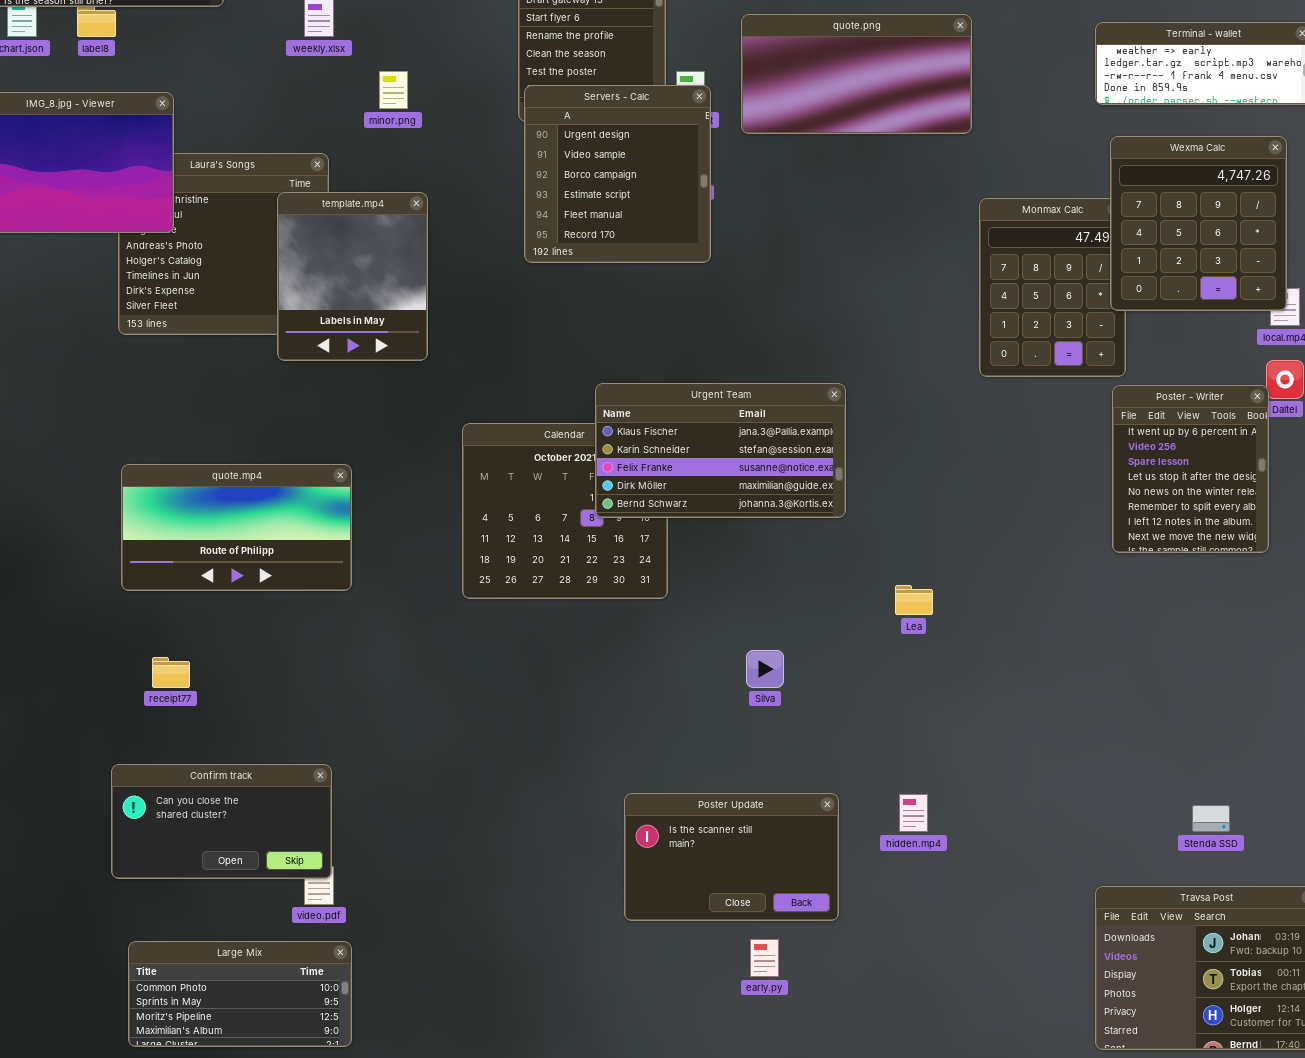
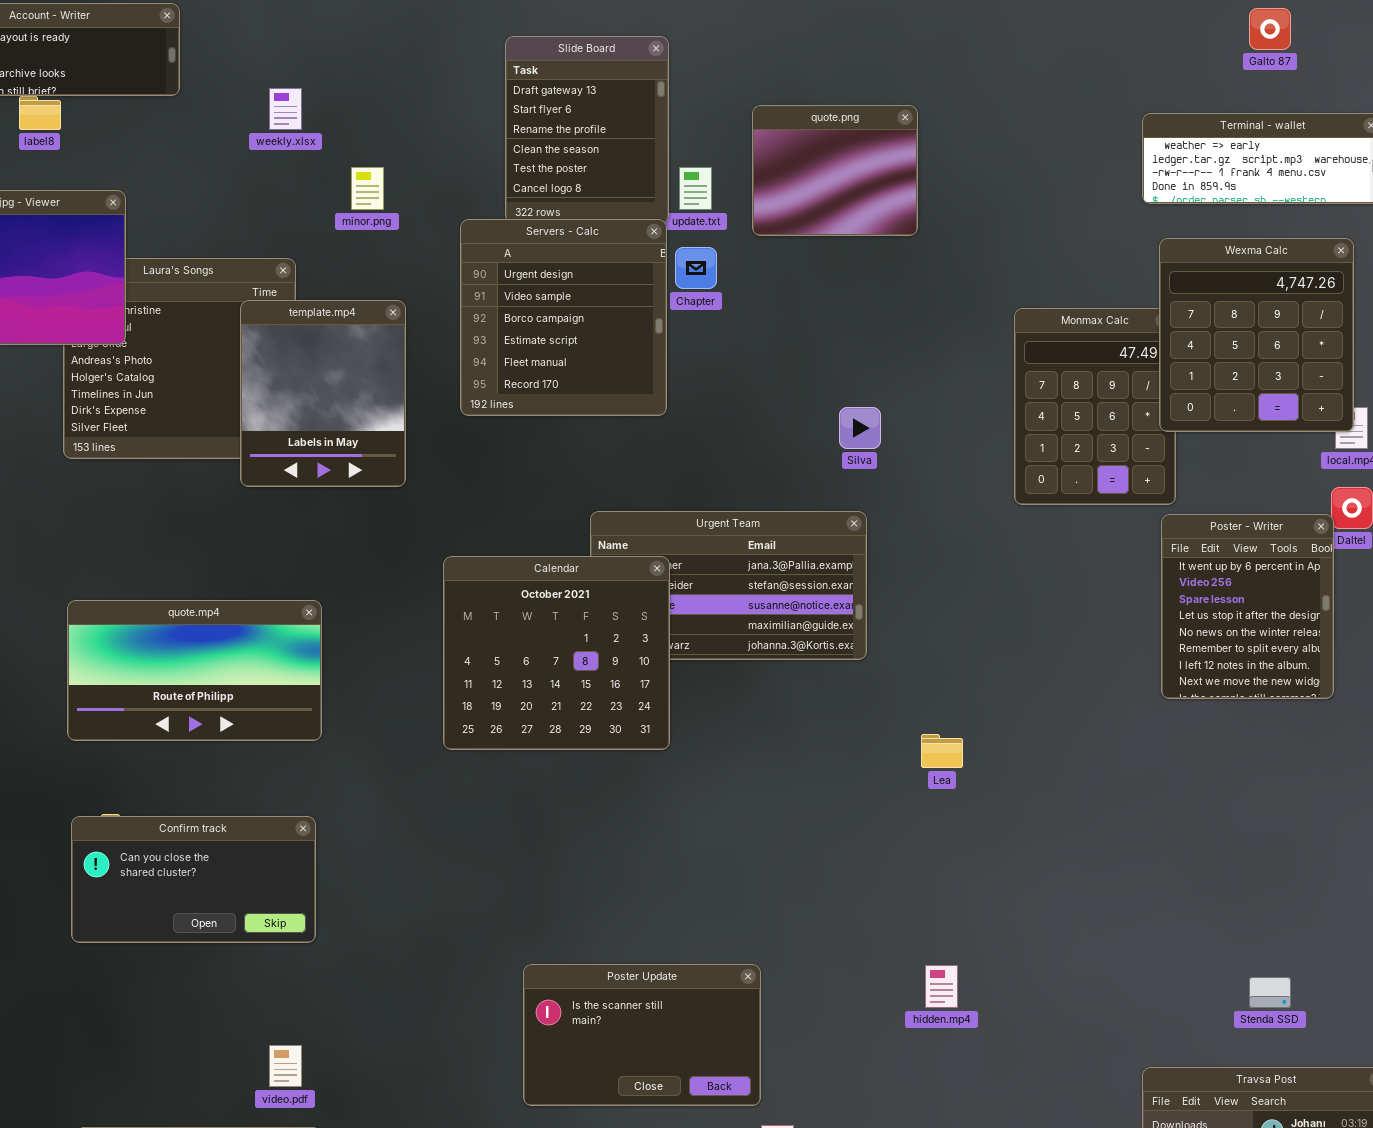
quote.png: [741,14,972,134] -> [752,105,918,236], resized
Servers - Calc: [524,85,711,263] -> [460,219,667,416], moved
Calendar: [462,423,668,599] -> [443,556,670,750], raised
Silva: [746,650,784,688] -> [839,407,881,449], moved
Confirm track: [111,764,332,879] -> [71,816,316,943], moved
Poster Update: [624,793,839,921] -> [523,964,761,1106], moved

